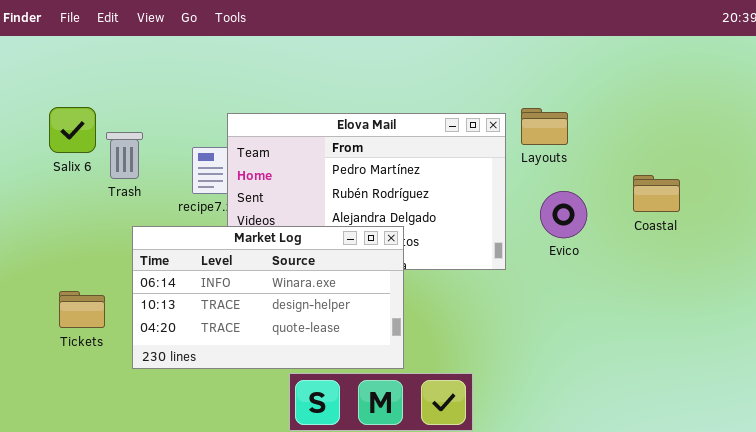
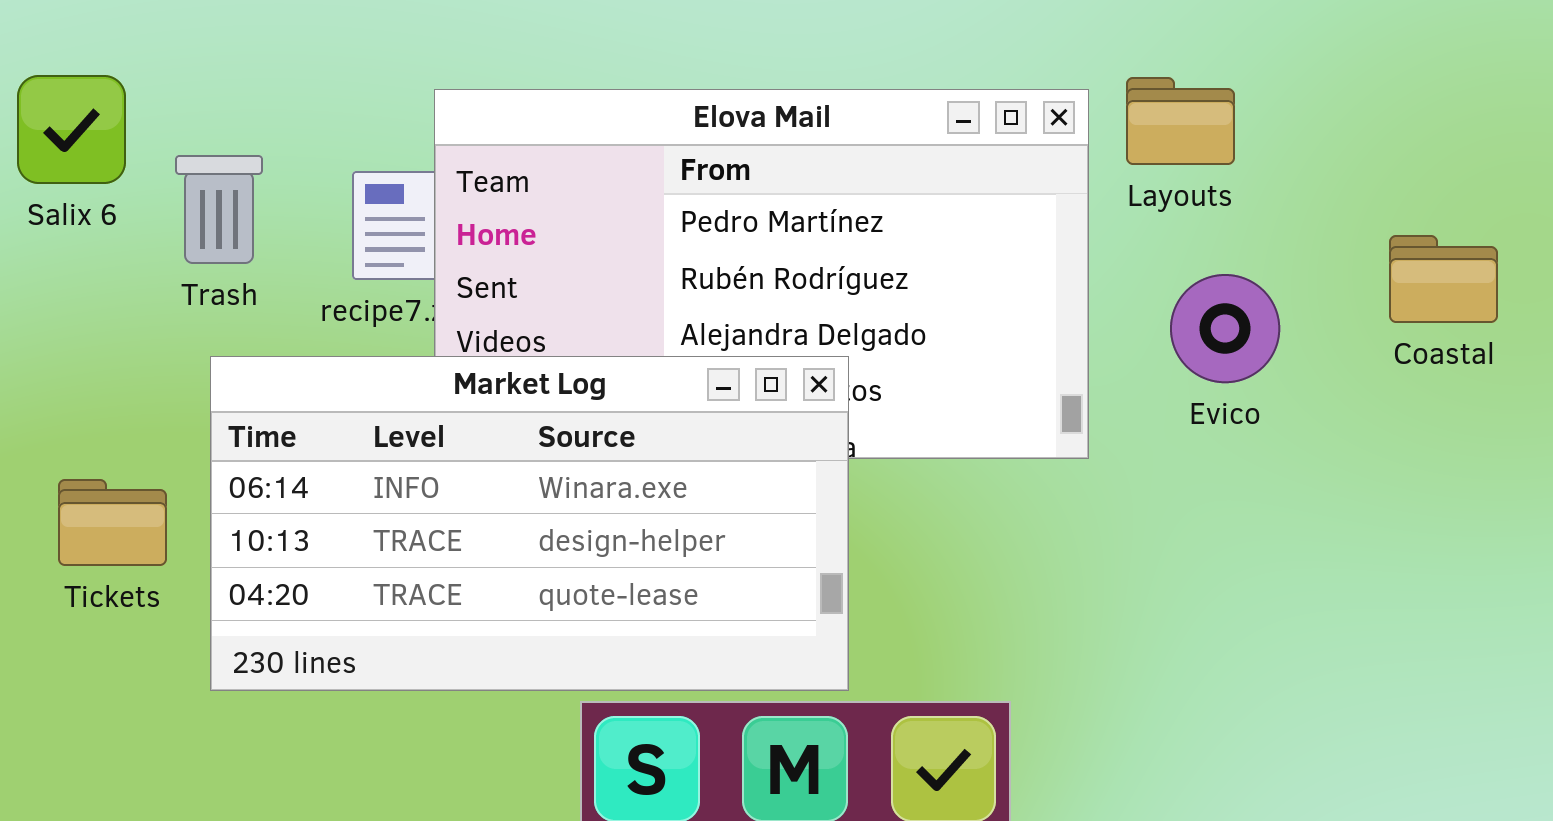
Trash: [106,132,143,179] -> [175,155,263,264], moved
Tickets: [59,291,105,328] -> [58,479,167,566], moved

